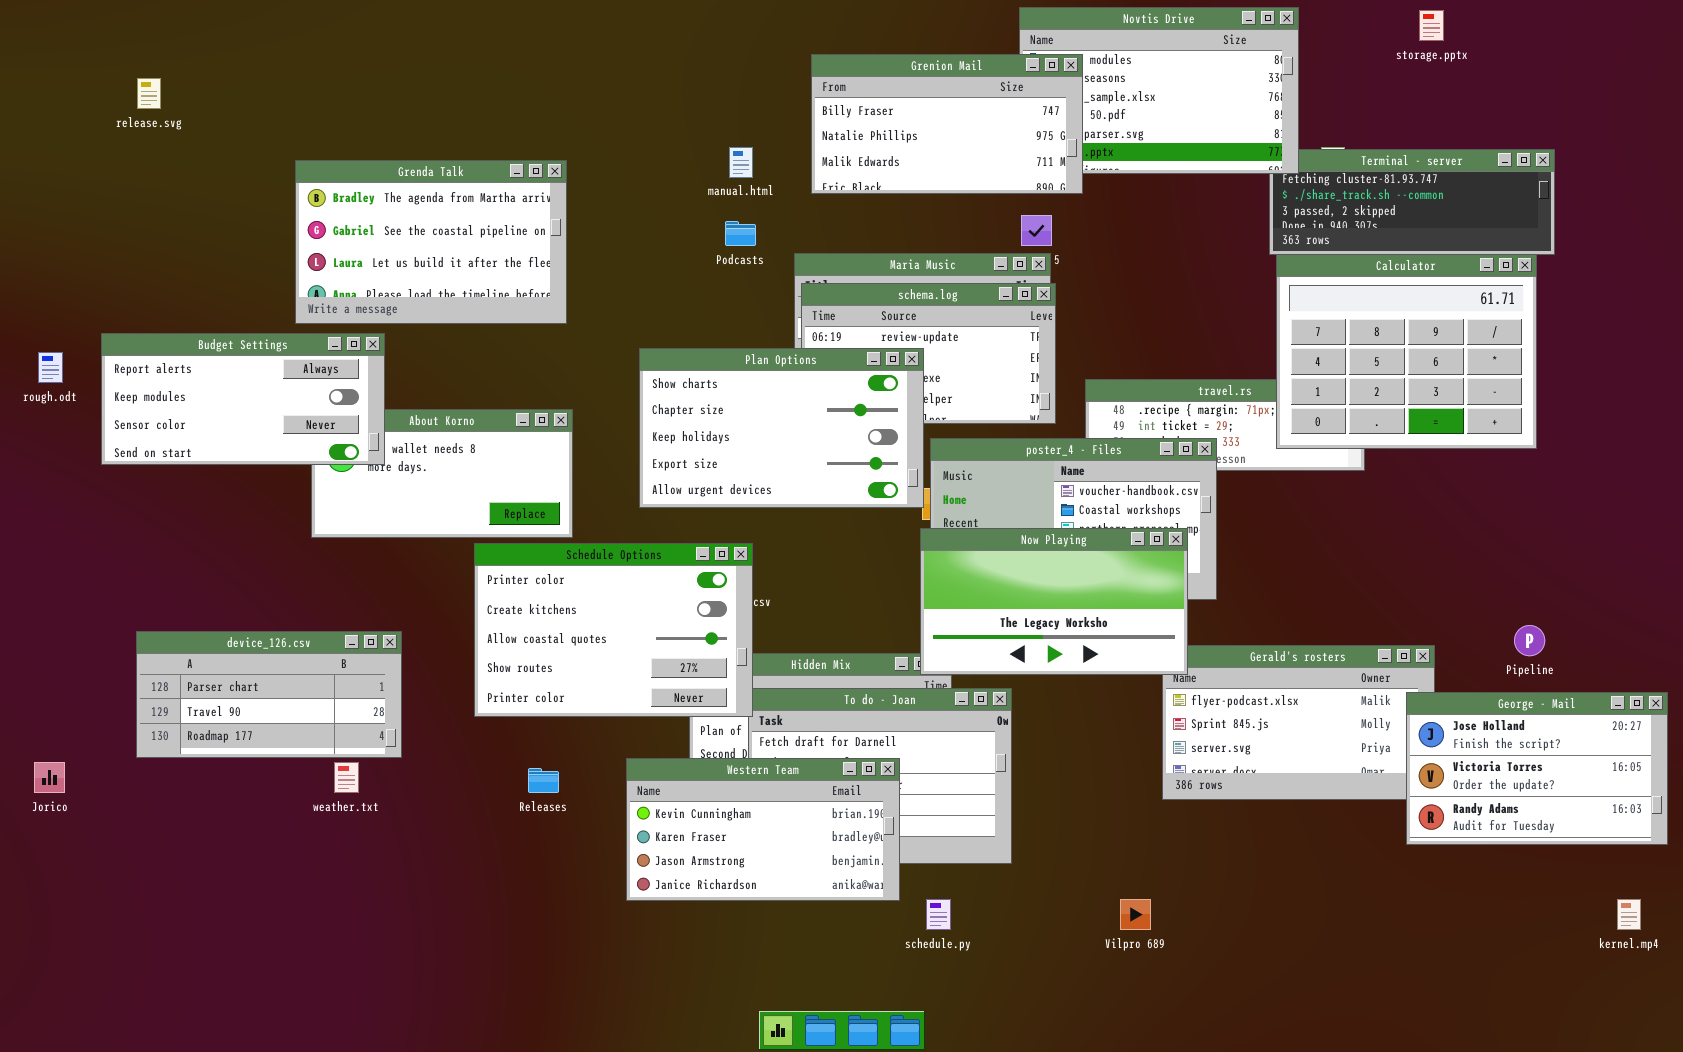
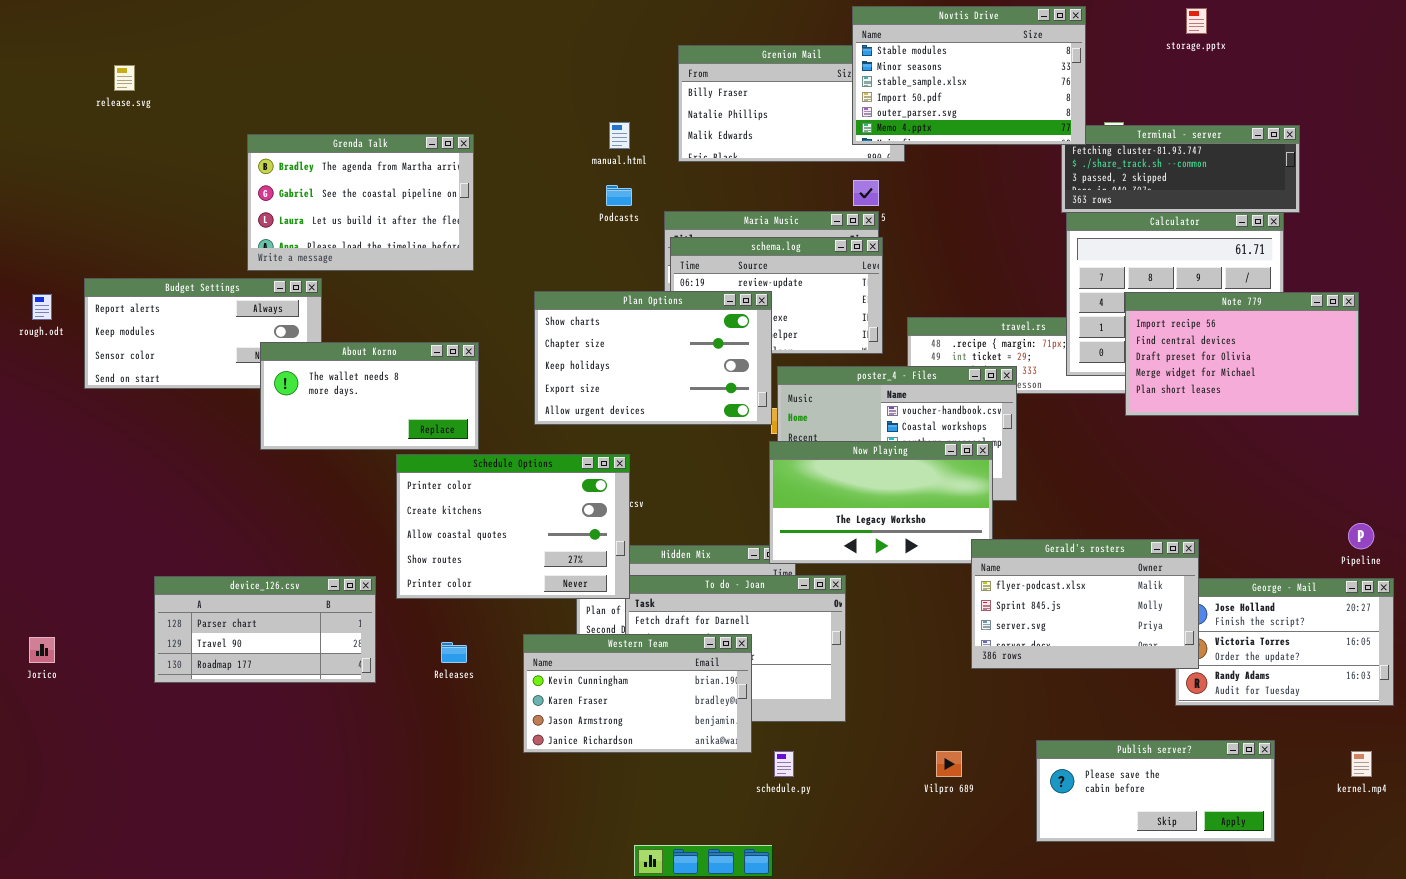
Novtis Drive: [1019,7,1299,174] -> [852,6,1086,145], raised
Note 779: none -> [1125,292,1359,416], opened
About Korno: [311,409,573,538] -> [260,342,479,450], raised
Pipeline: [1514,625,1545,656] -> [1348,523,1374,549], moved
device_126.csv: [136,631,402,758] -> [154,576,376,683], moved
Gerald's rosters: [1162,645,1435,800] -> [971,539,1199,669], raised
Publish server?: none -> [1036,740,1275,842], opened

